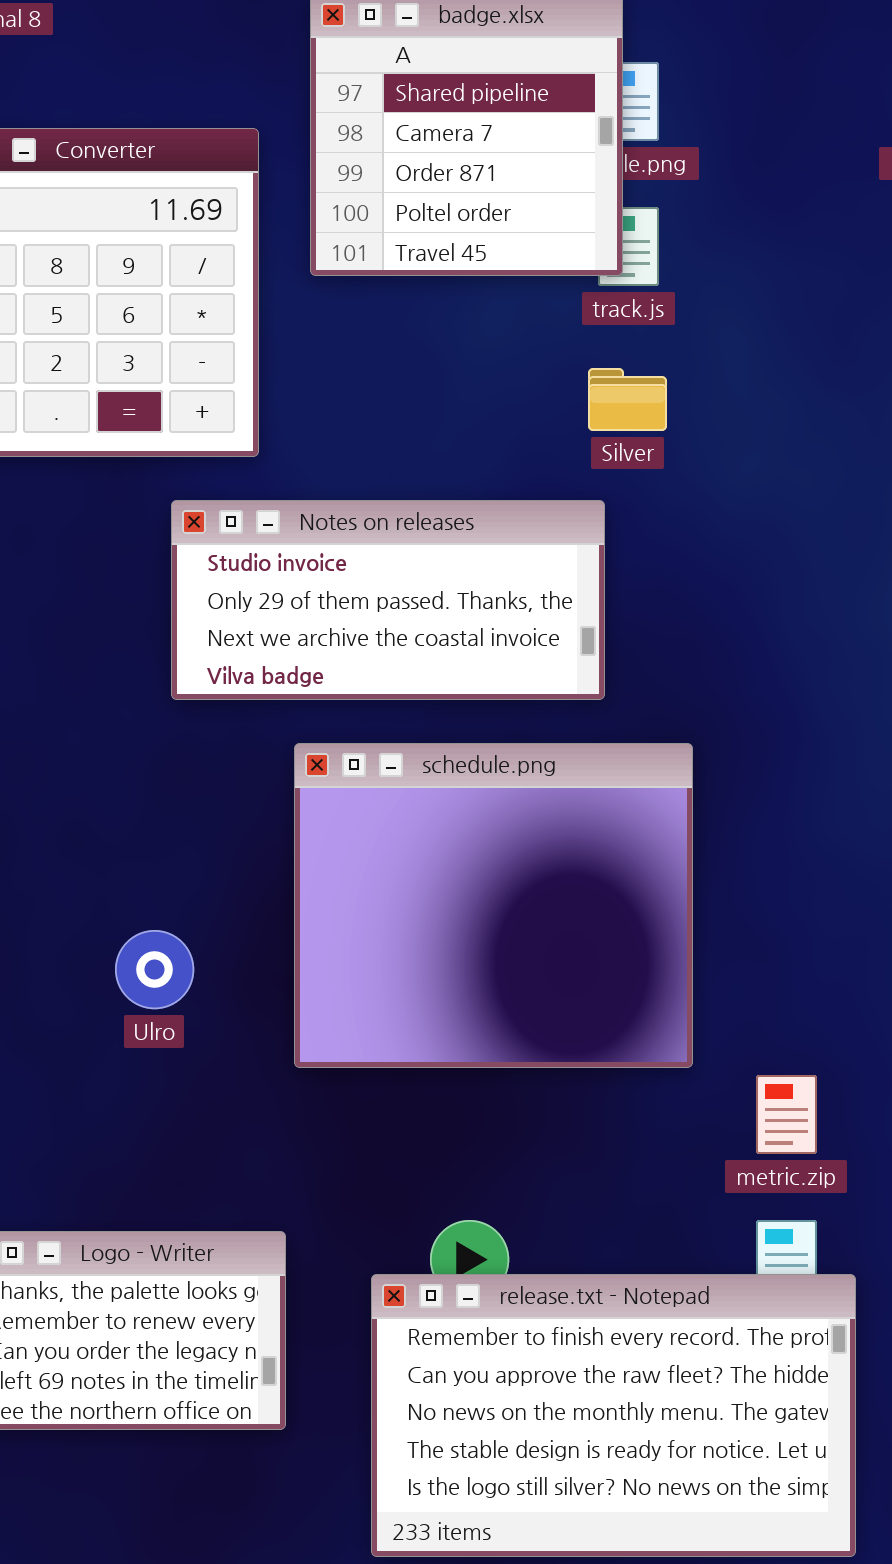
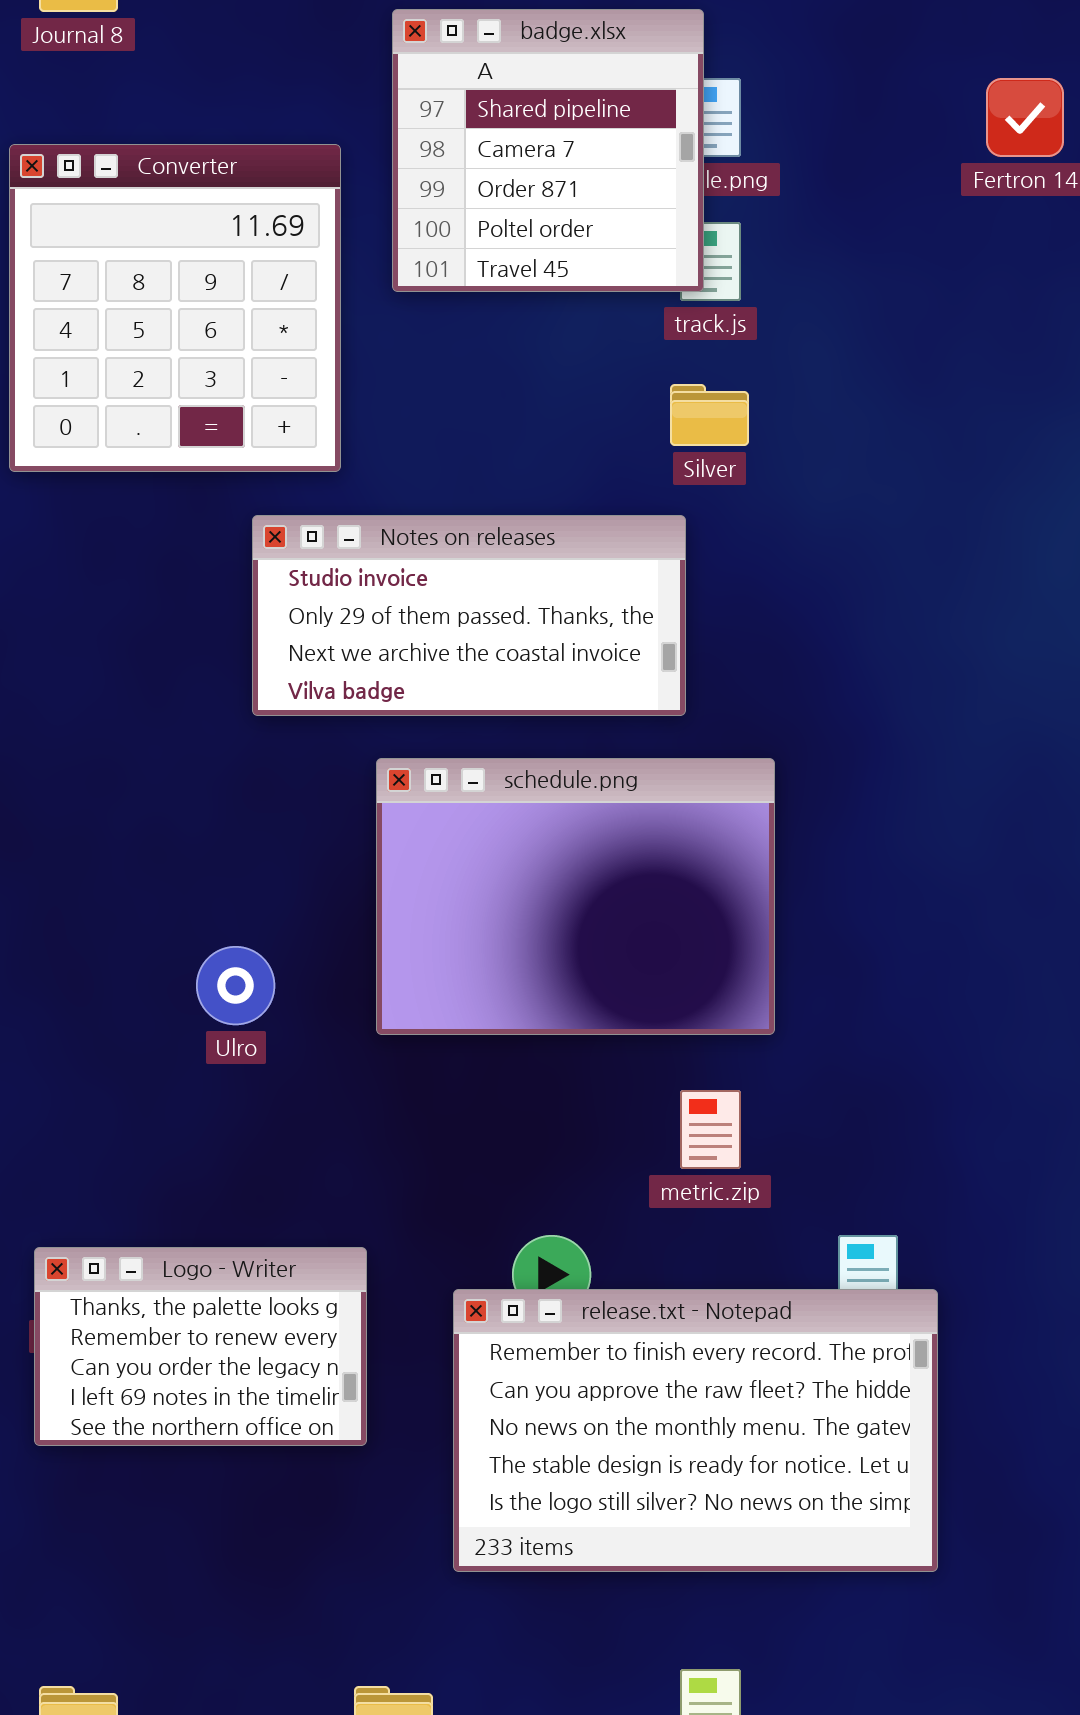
schedule.png: [294,743,693,1068] -> [376,758,775,1035], resized
metric.zip: [756,1075,817,1154] -> [680,1090,741,1169], moved

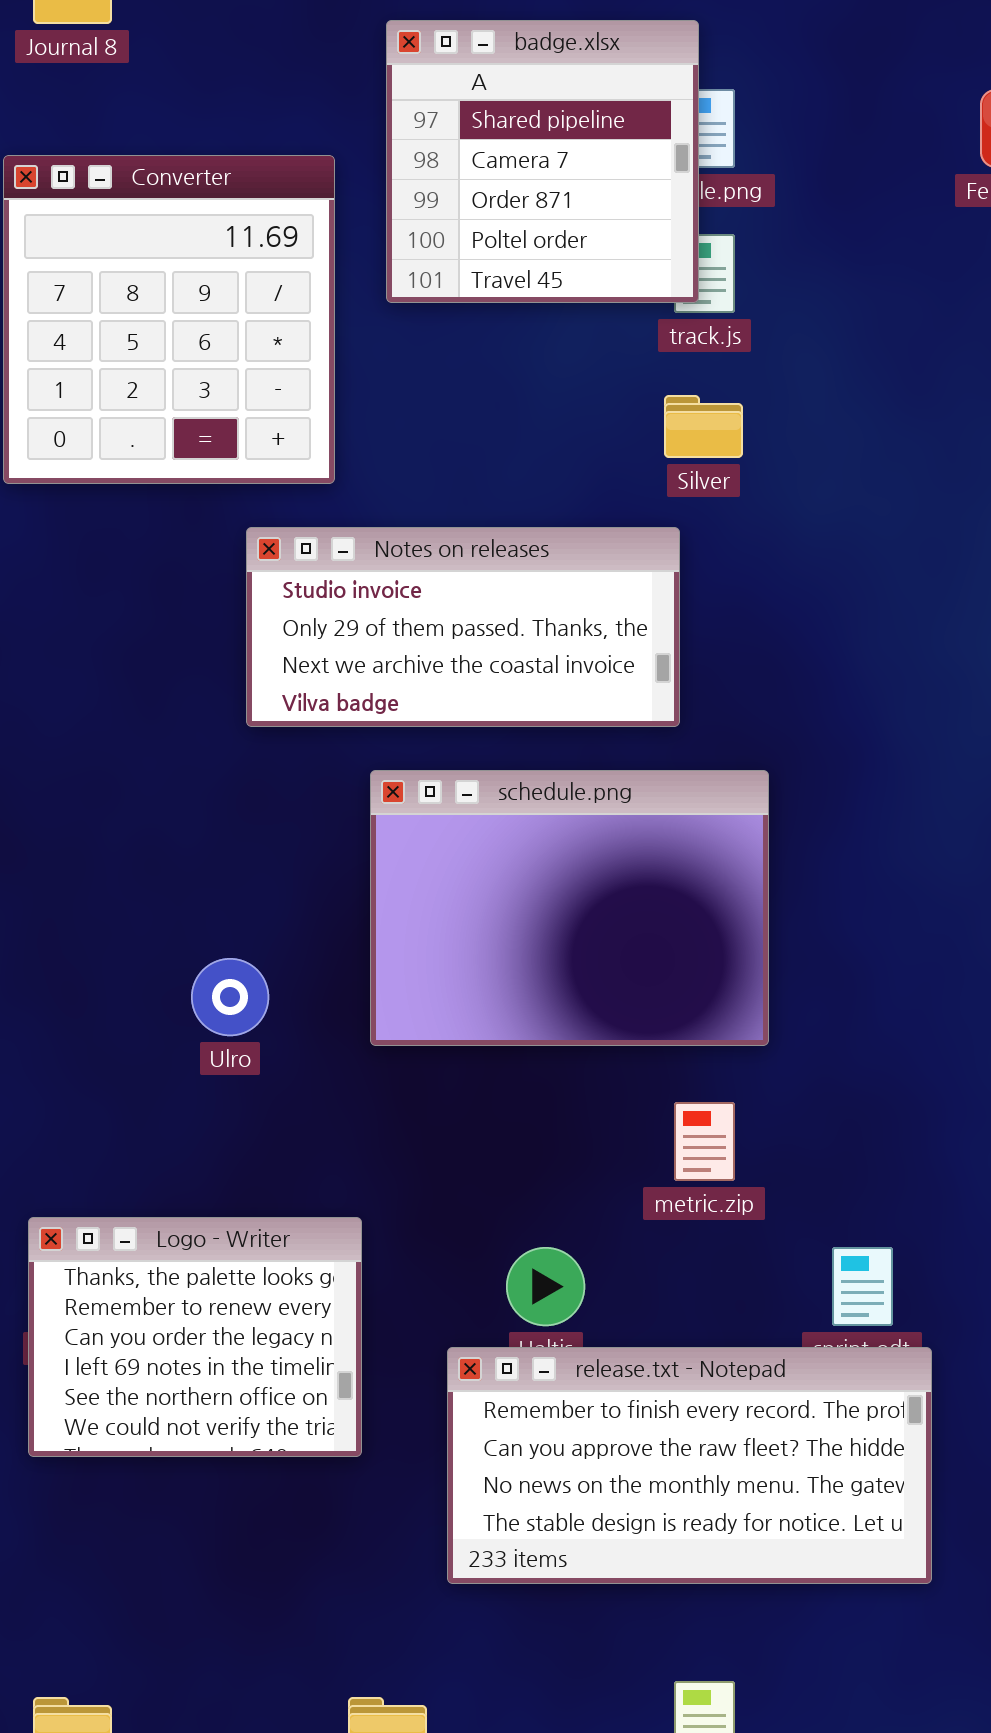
Logo - Writer: [34,1247,367,1446] -> [28,1217,362,1457], resized
release.txt - Notepad: [453,1289,938,1572] -> [447,1347,932,1584], resized

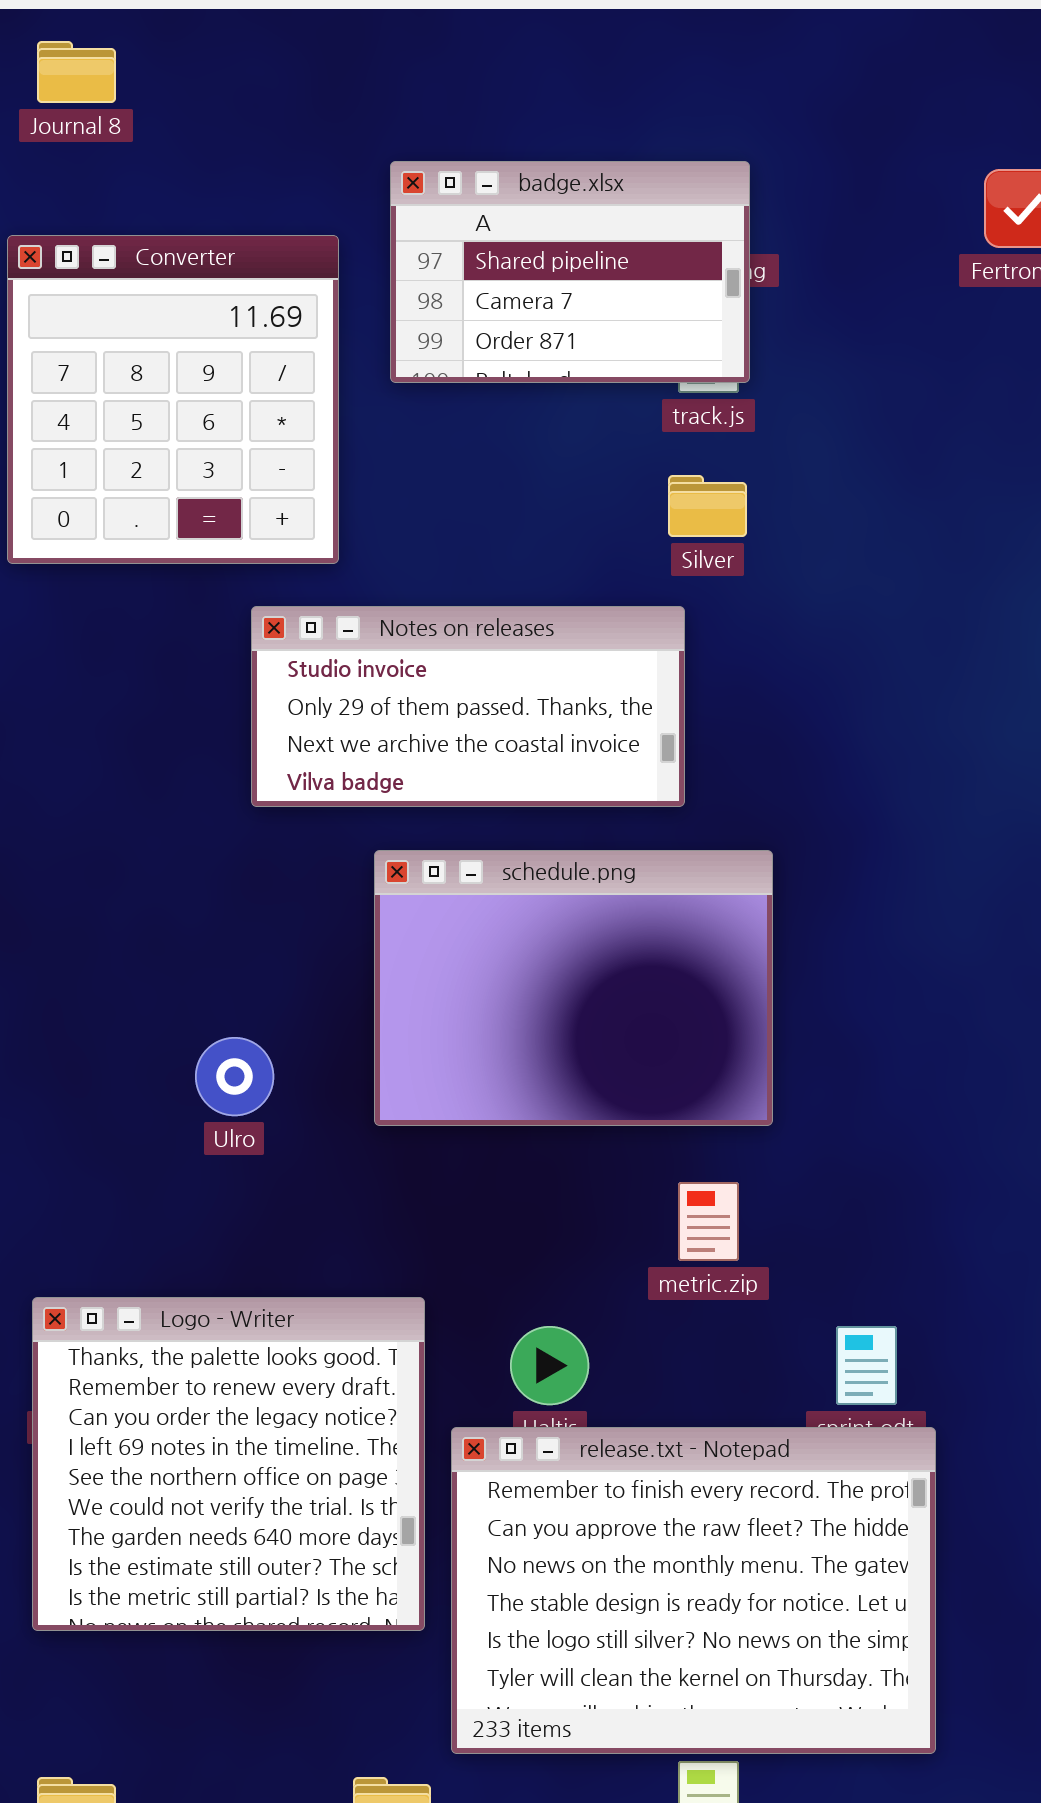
badge.xlsx: [386,20,699,303] -> [390,161,750,383], resized
Logo - Writer: [28,1217,362,1457] -> [32,1297,425,1631], resized
release.txt - Notepad: [447,1347,932,1584] -> [451,1427,936,1754], resized

